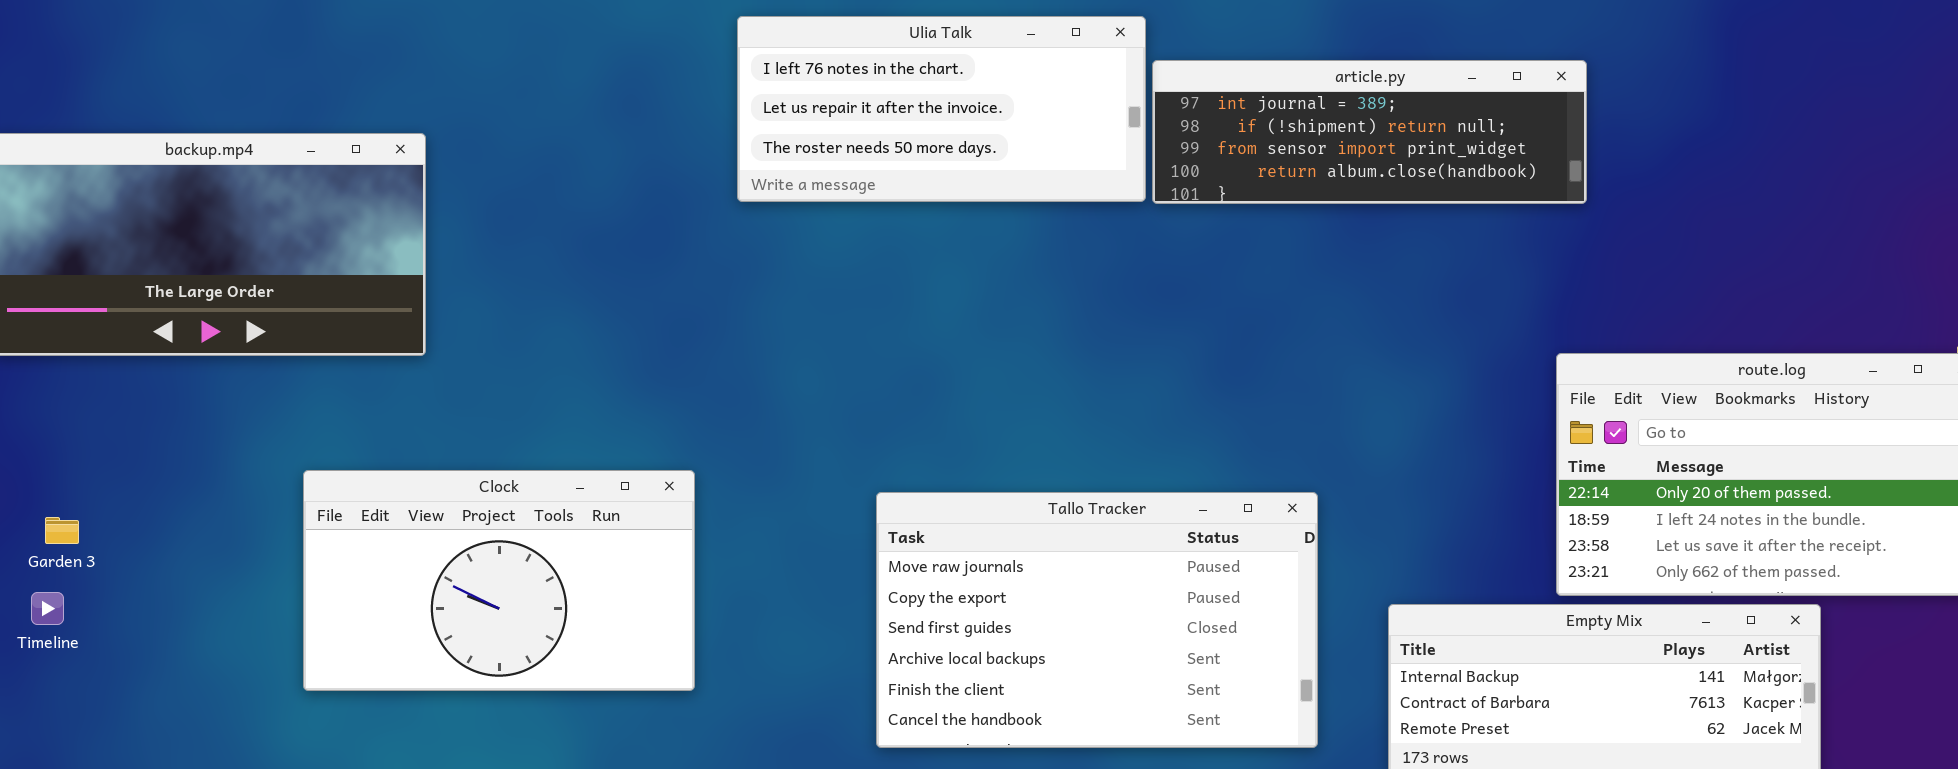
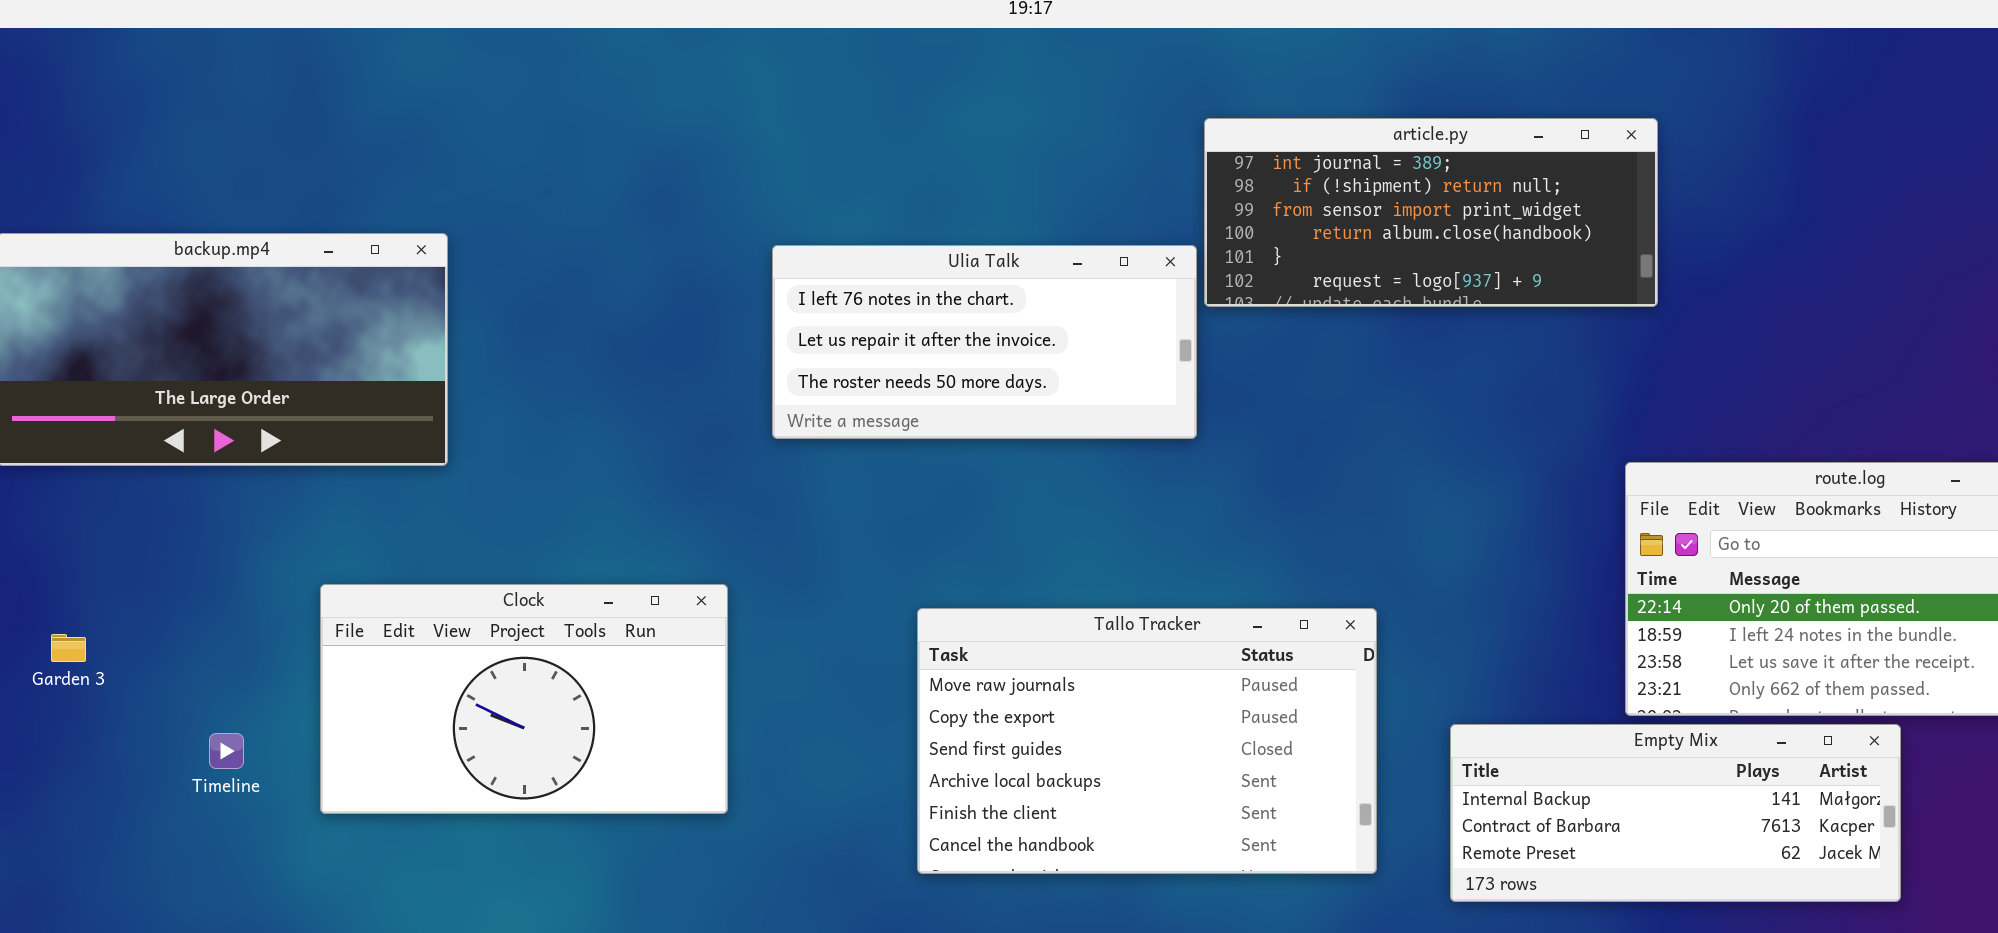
Ulia Talk: [737,16,1146,202] -> [772,245,1197,439], moved
article.py: [1152,60,1587,204] -> [1204,118,1658,307], resized
Timeline: [31,592,64,625] -> [209,733,244,769], moved

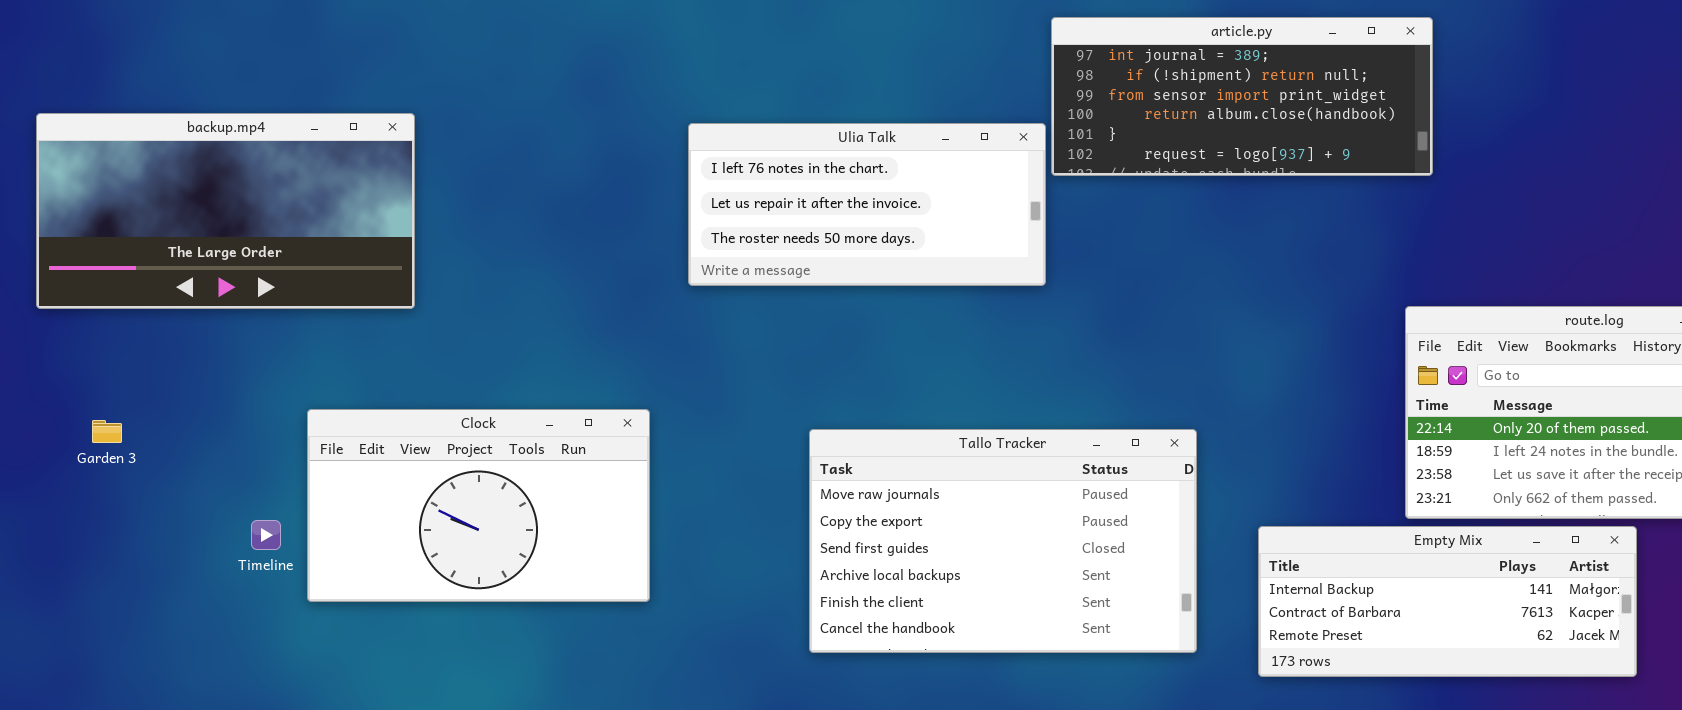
Garden 3: [51,634,86,662] -> [92,420,122,443], moved
Timeline: [209,733,244,769] -> [251,520,281,550], moved

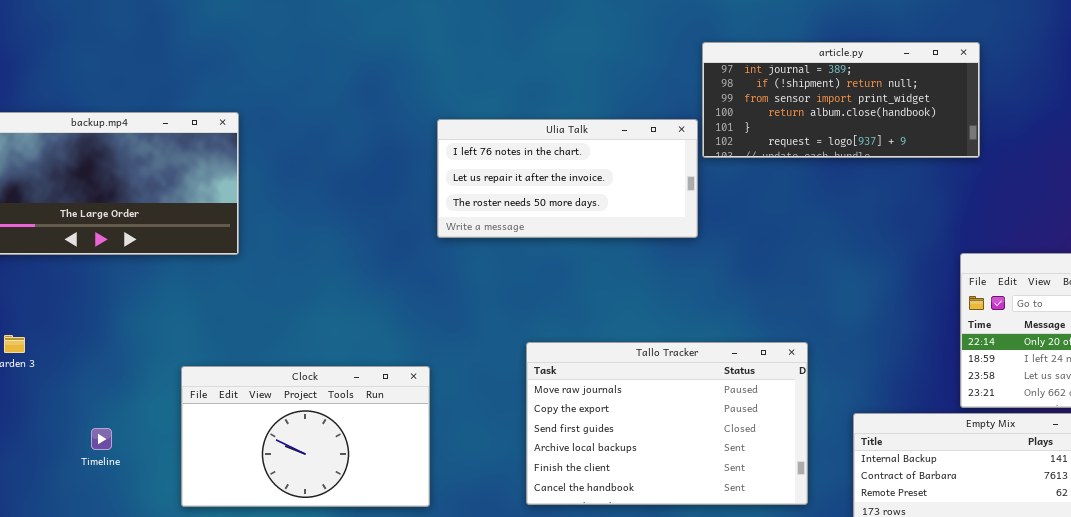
Clock: [307,409,650,602] -> [181,366,430,507], moved
Timeline: [251,520,281,550] -> [91,428,112,450], moved

